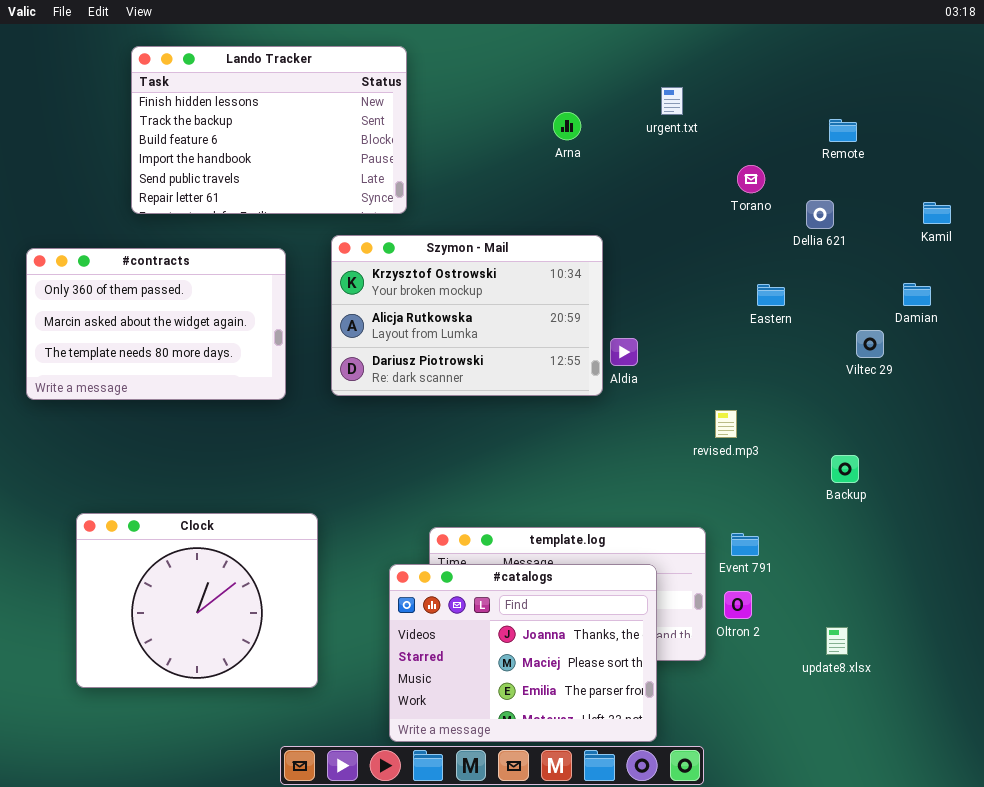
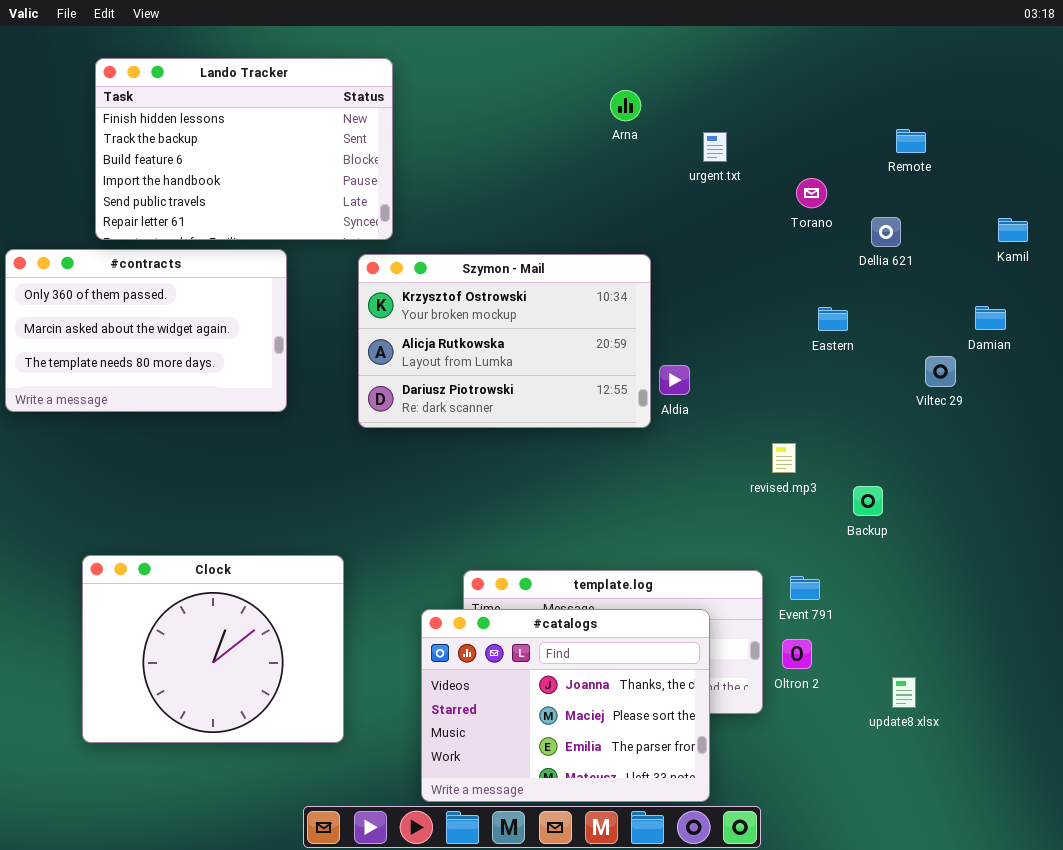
Lando Tracker: [131,46,407,214] -> [95,58,393,240], moved
urgent.txt: [661,87,683,115] -> [703,132,727,162], moved
Arna: [553,112,581,140] -> [610,90,641,121], moved
#contracts: [26,248,286,400] -> [5,249,287,412], moved
Backup: [831,455,859,483] -> [853,486,883,516], moved

